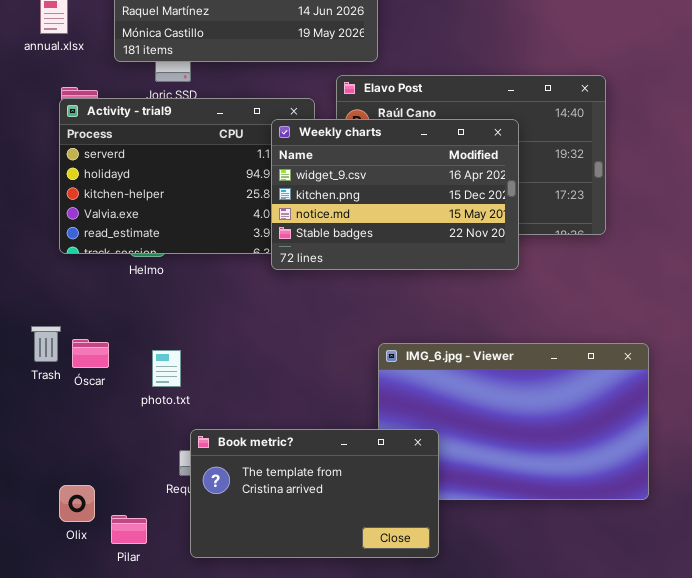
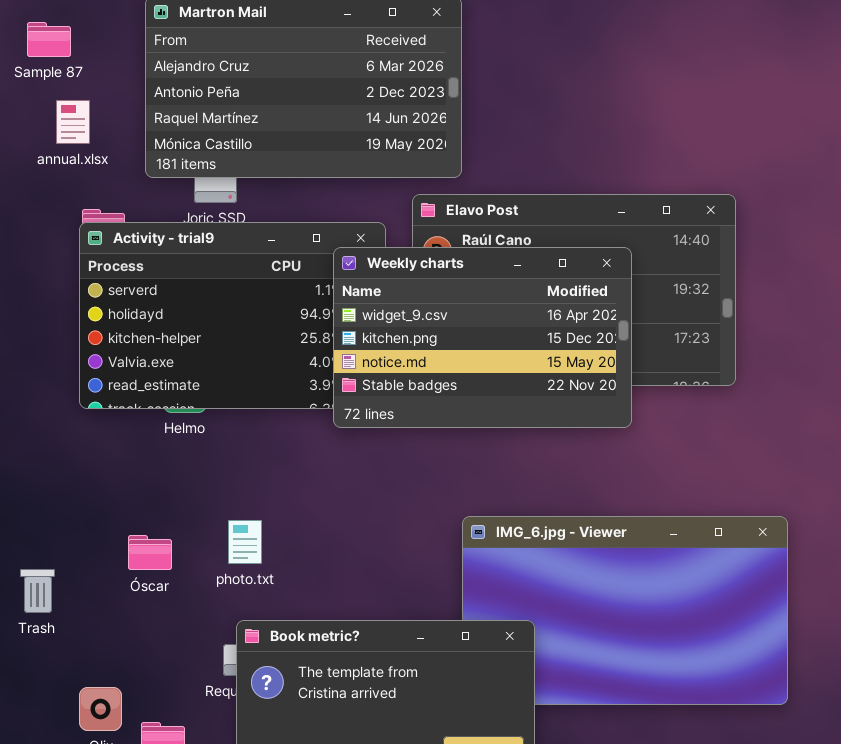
Trash: [31,326,61,362] -> [20,569,55,613], moved
Óscar: [72,339,109,368] -> [128,535,172,570], moved
photo.txt: [152,350,181,387] -> [228,520,262,564], moved

